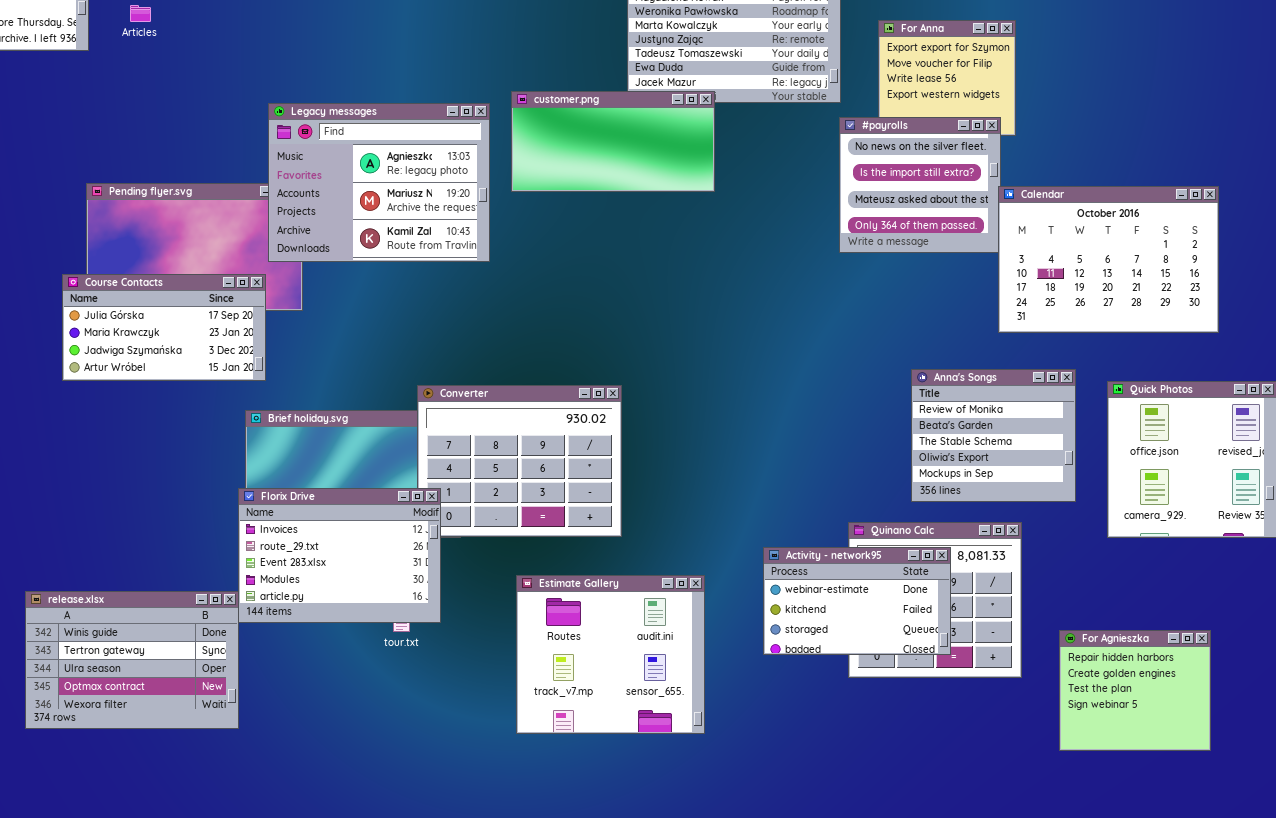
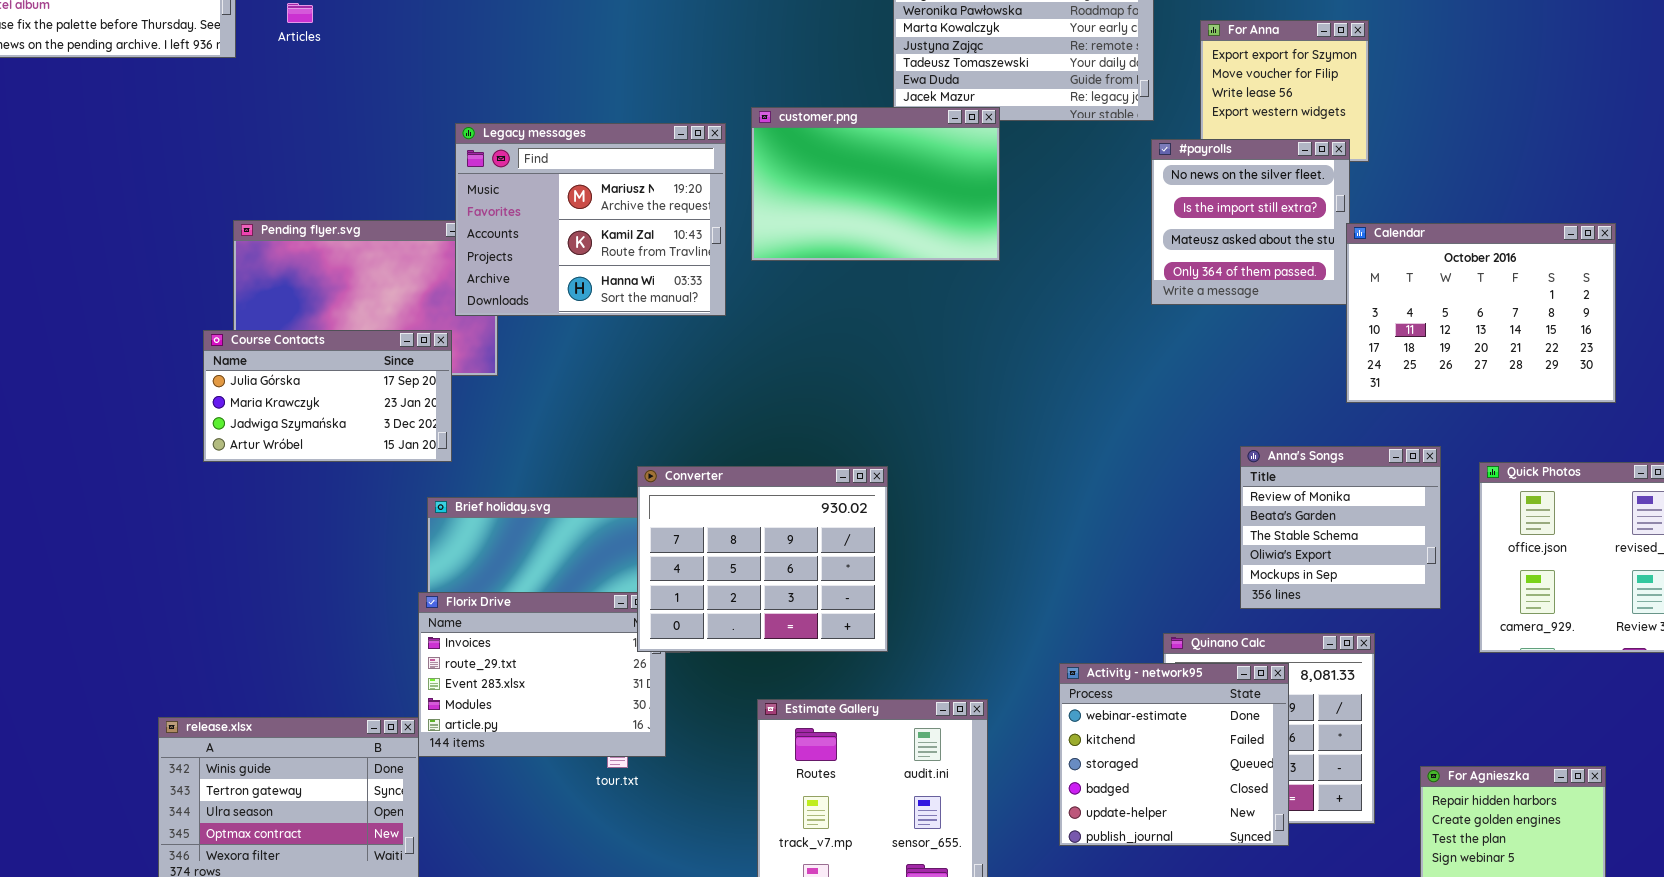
customer.png: [511,91,715,192] -> [751,107,1000,261], resized
Legacy messages: [268,103,490,262] -> [455,123,726,316], scrolled down 1 row
Converter: [417,385,622,537] -> [637,466,888,652], raised
Activity - network95: [763,547,951,655] -> [1059,663,1289,846], resized

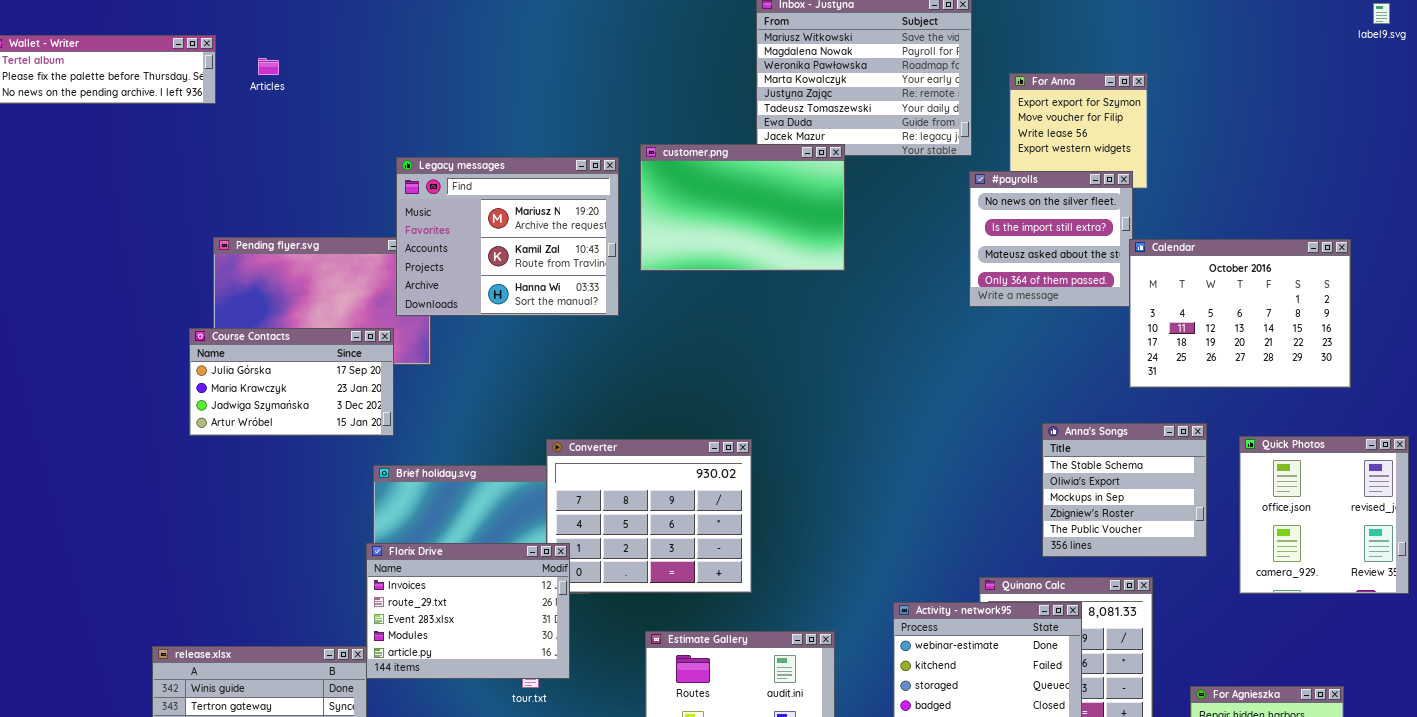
Anna's Songs: [1240,446,1441,609] -> [1042,423,1207,557], scrolled down 2 rows
Florix Drive: [418,592,666,757] -> [366,543,570,679], raised

